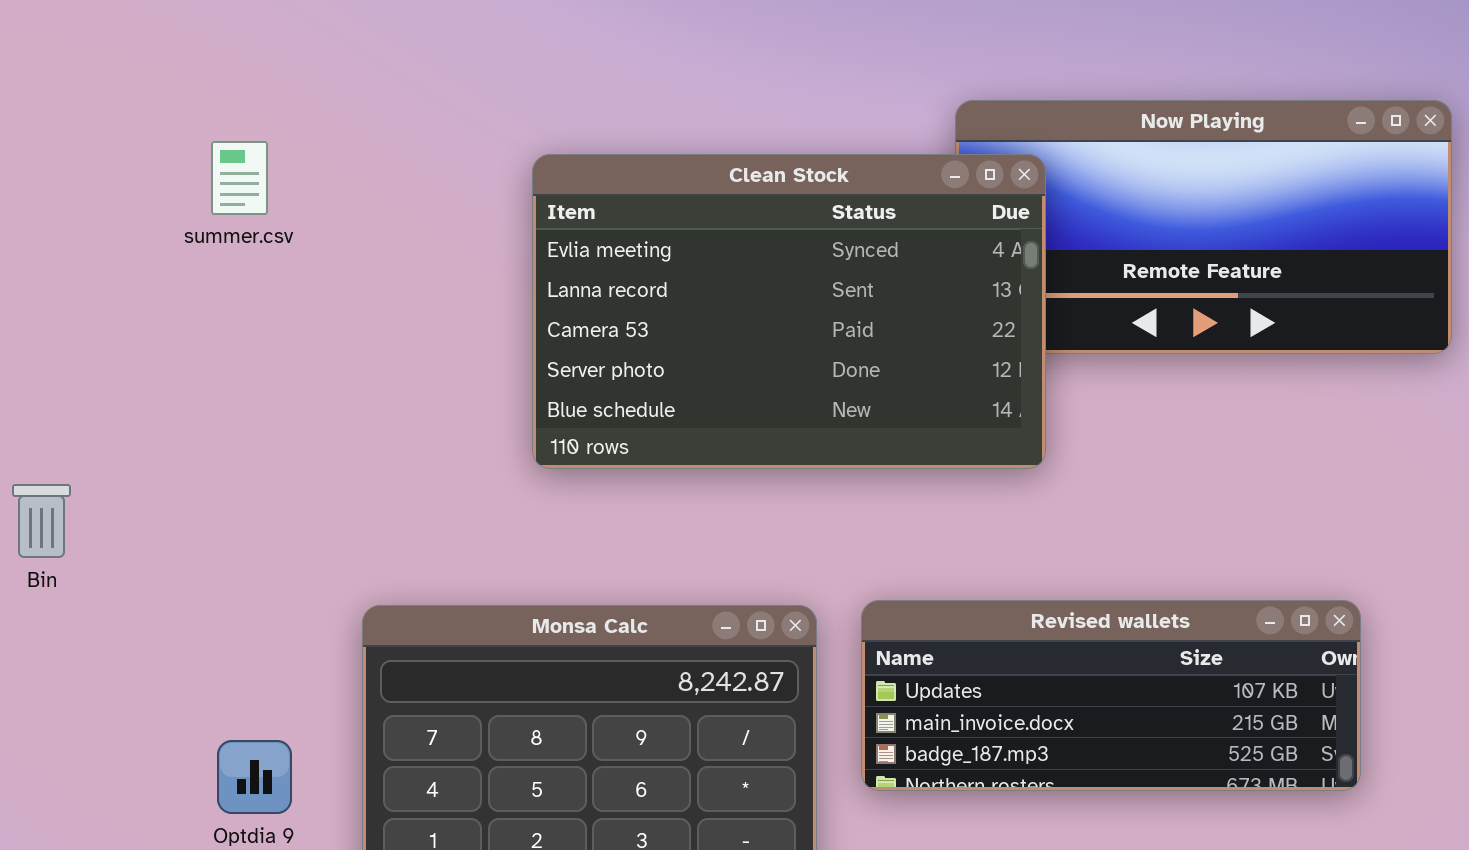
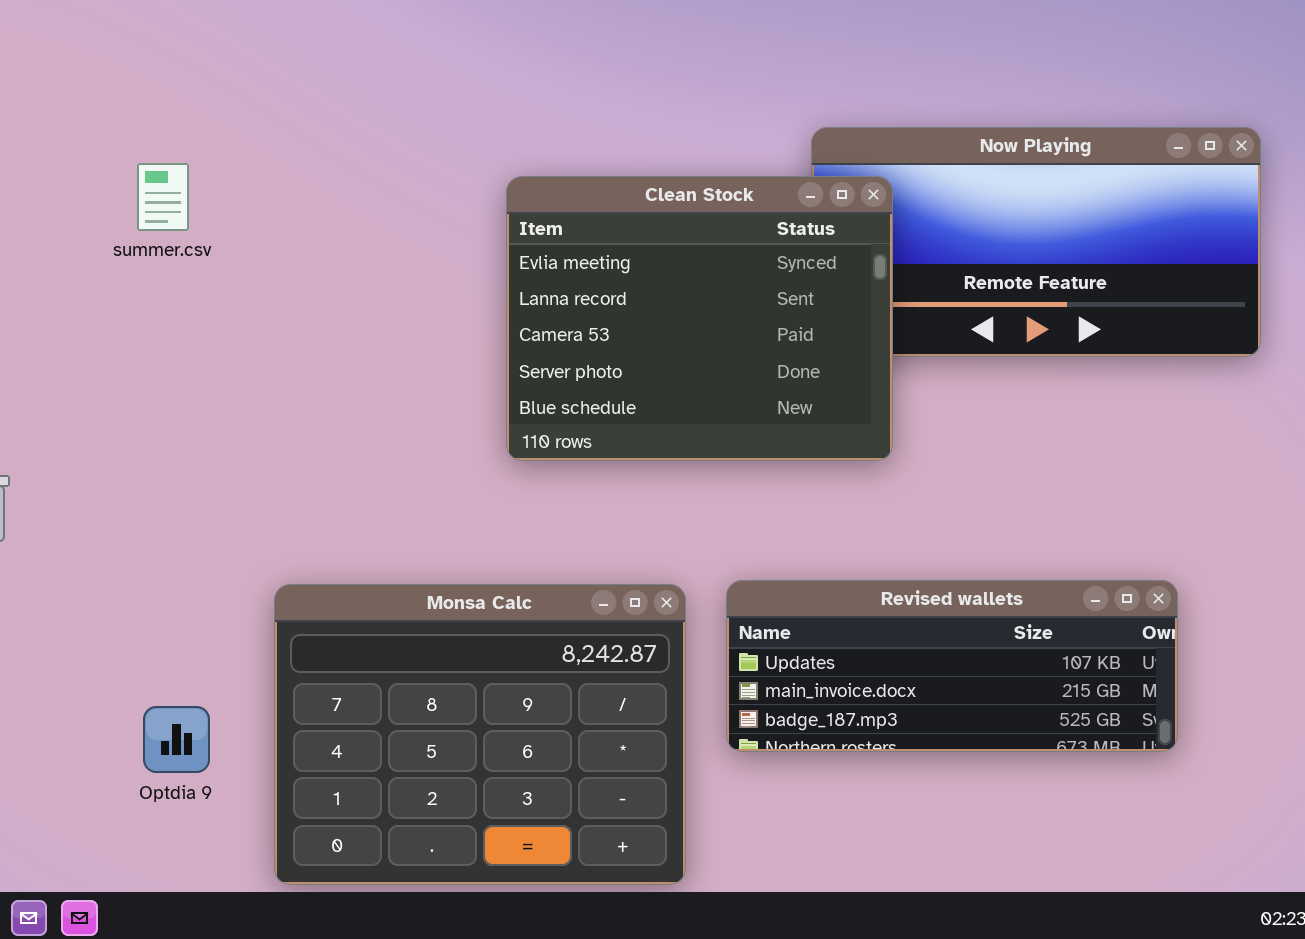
Clean Stock: [532,154,1046,469] -> [506,176,893,461], resized

